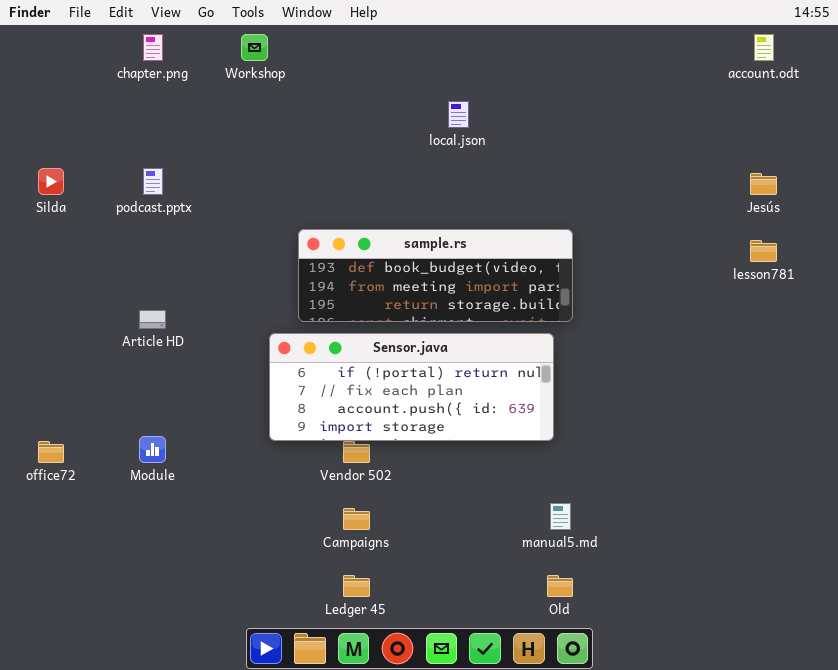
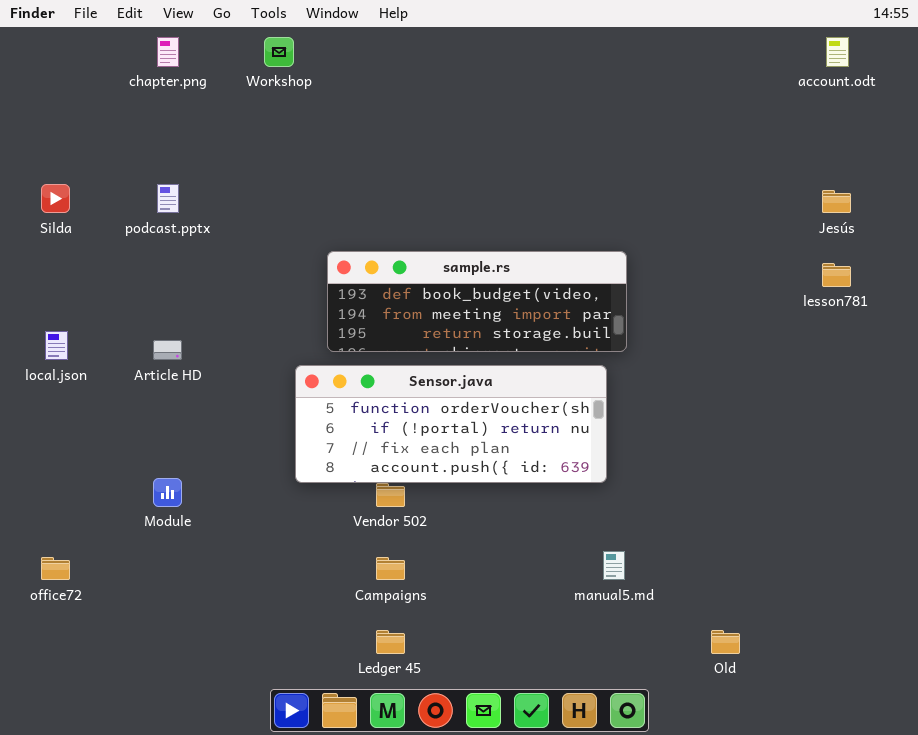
local.json: [448,101,469,128] -> [45,331,68,360], moved
Sensor.java: [269,333,554,441] -> [295,365,607,483], scrolled up 1 row
office72: [38,441,64,463] -> [41,557,70,580], moved
Old: [547,575,573,597] -> [711,630,740,654], moved

